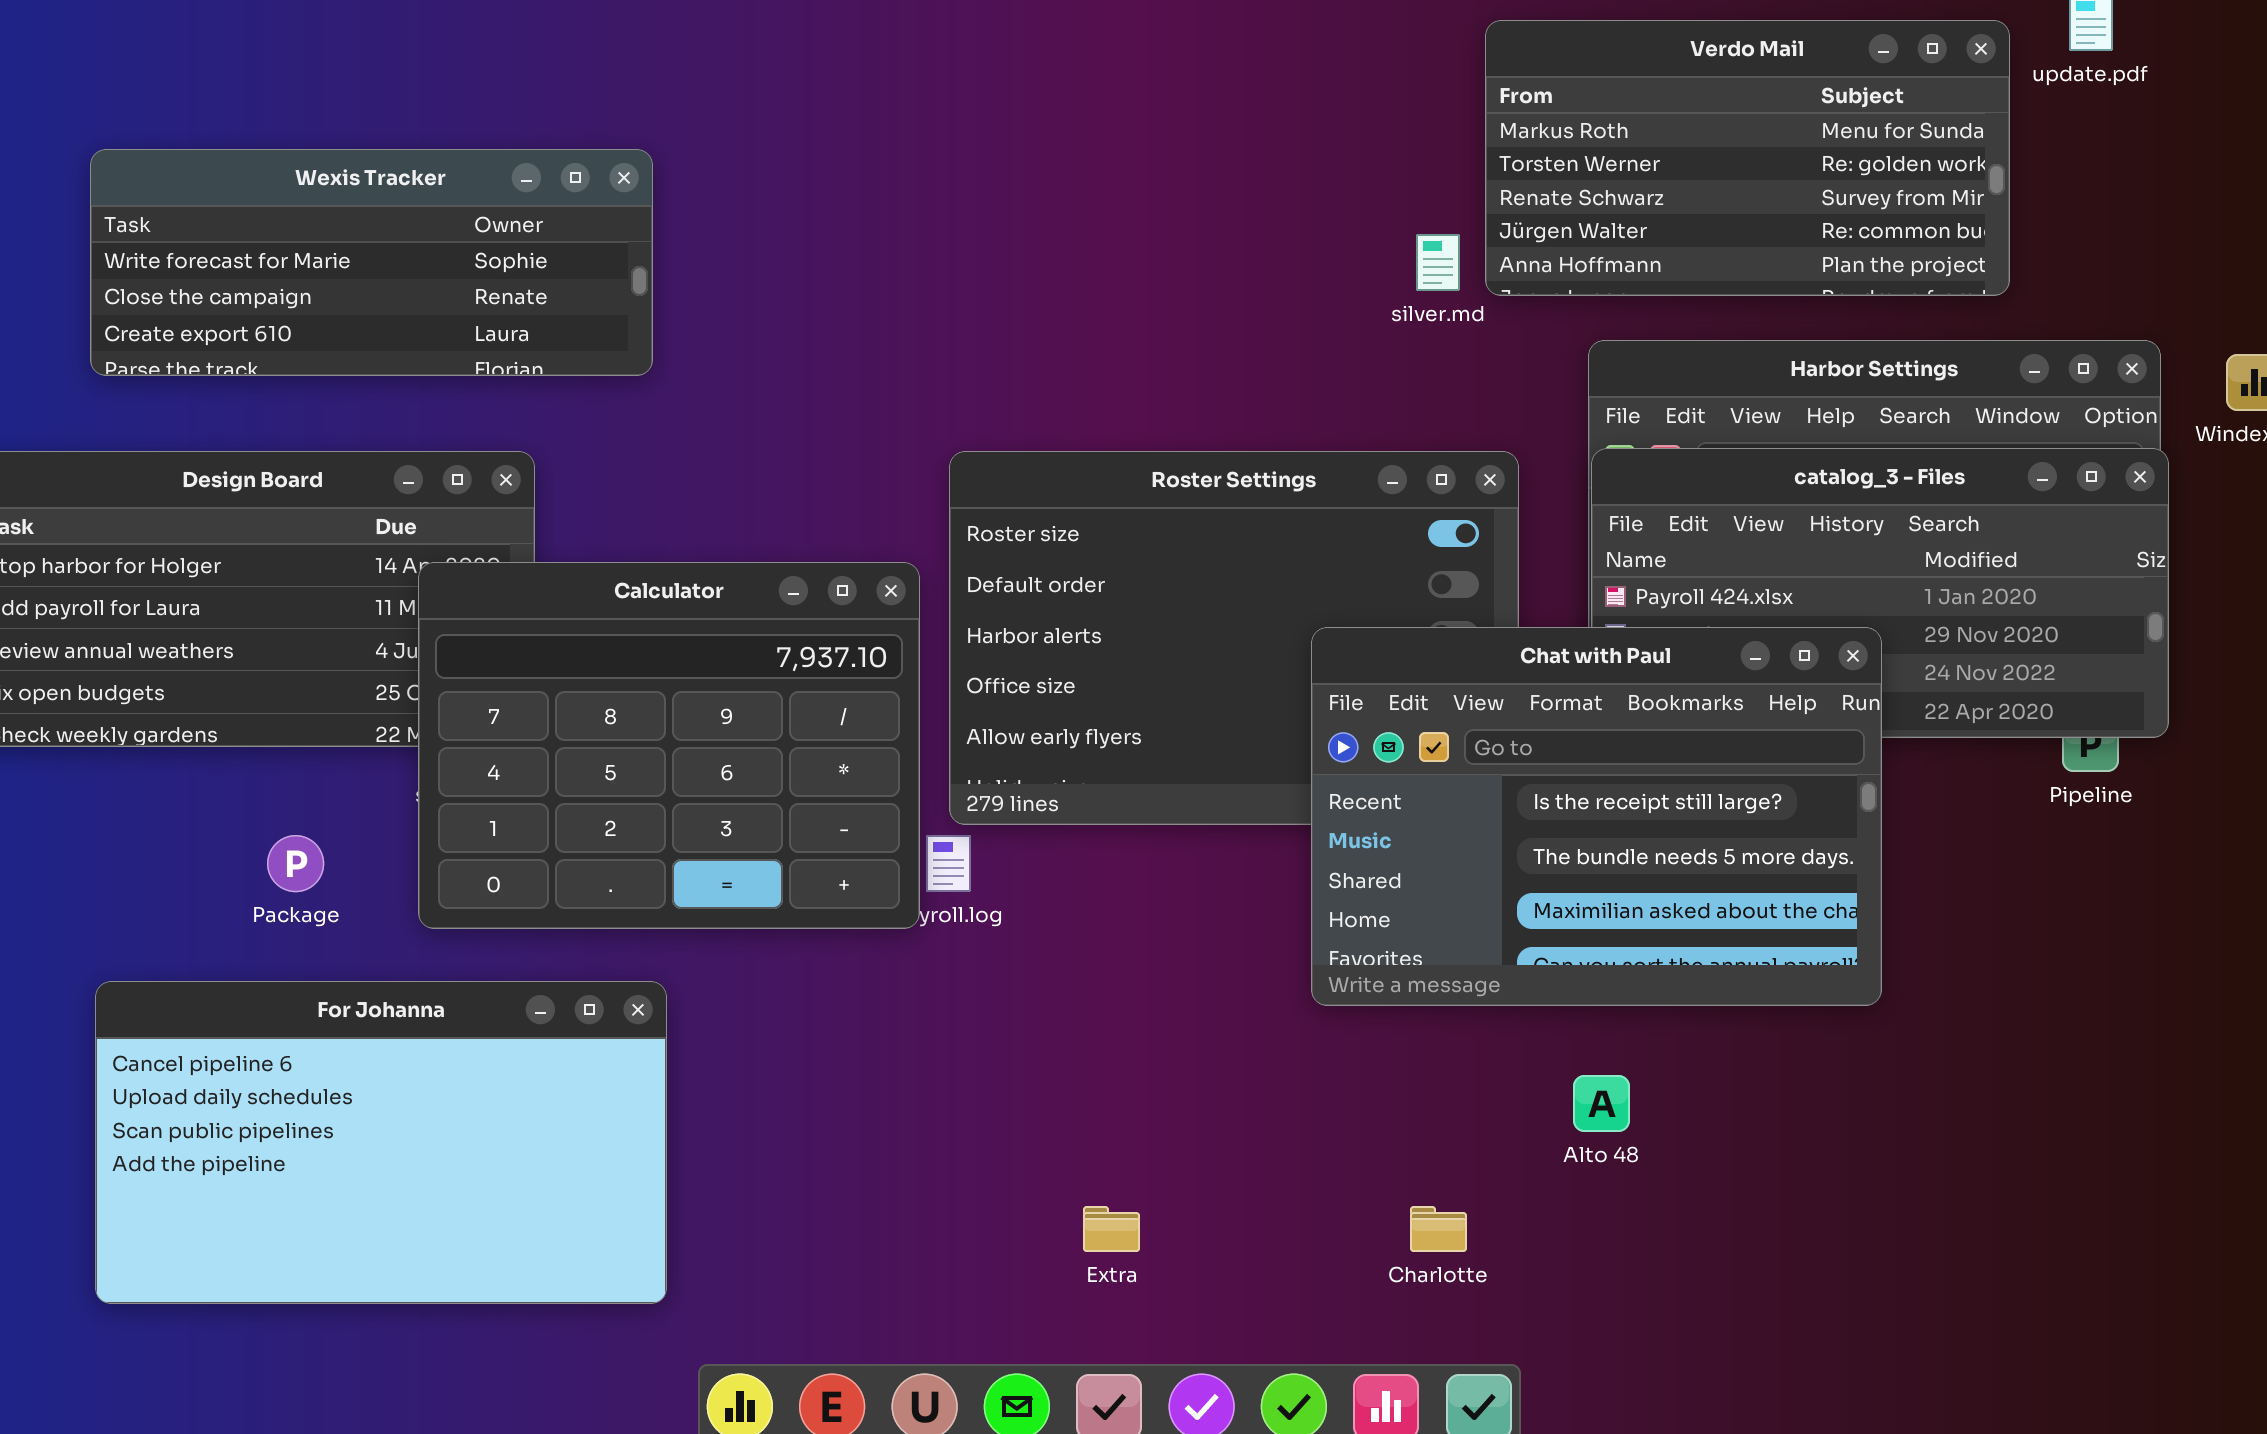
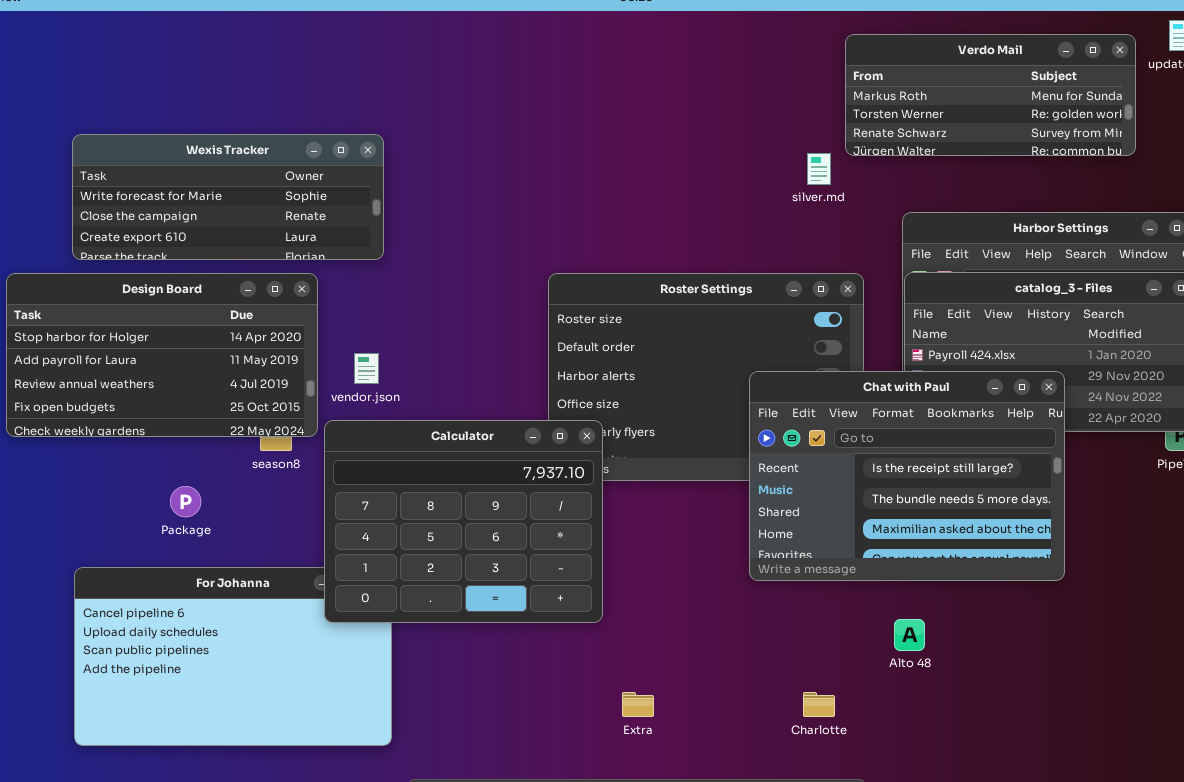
Verdo Mail: [1485,20,2010,296] -> [845,34,1136,156], resized
Wexis Tracker: [90,149,653,376] -> [72,134,384,260], moved
Calculator: [418,562,920,929] -> [324,420,603,623], moved

